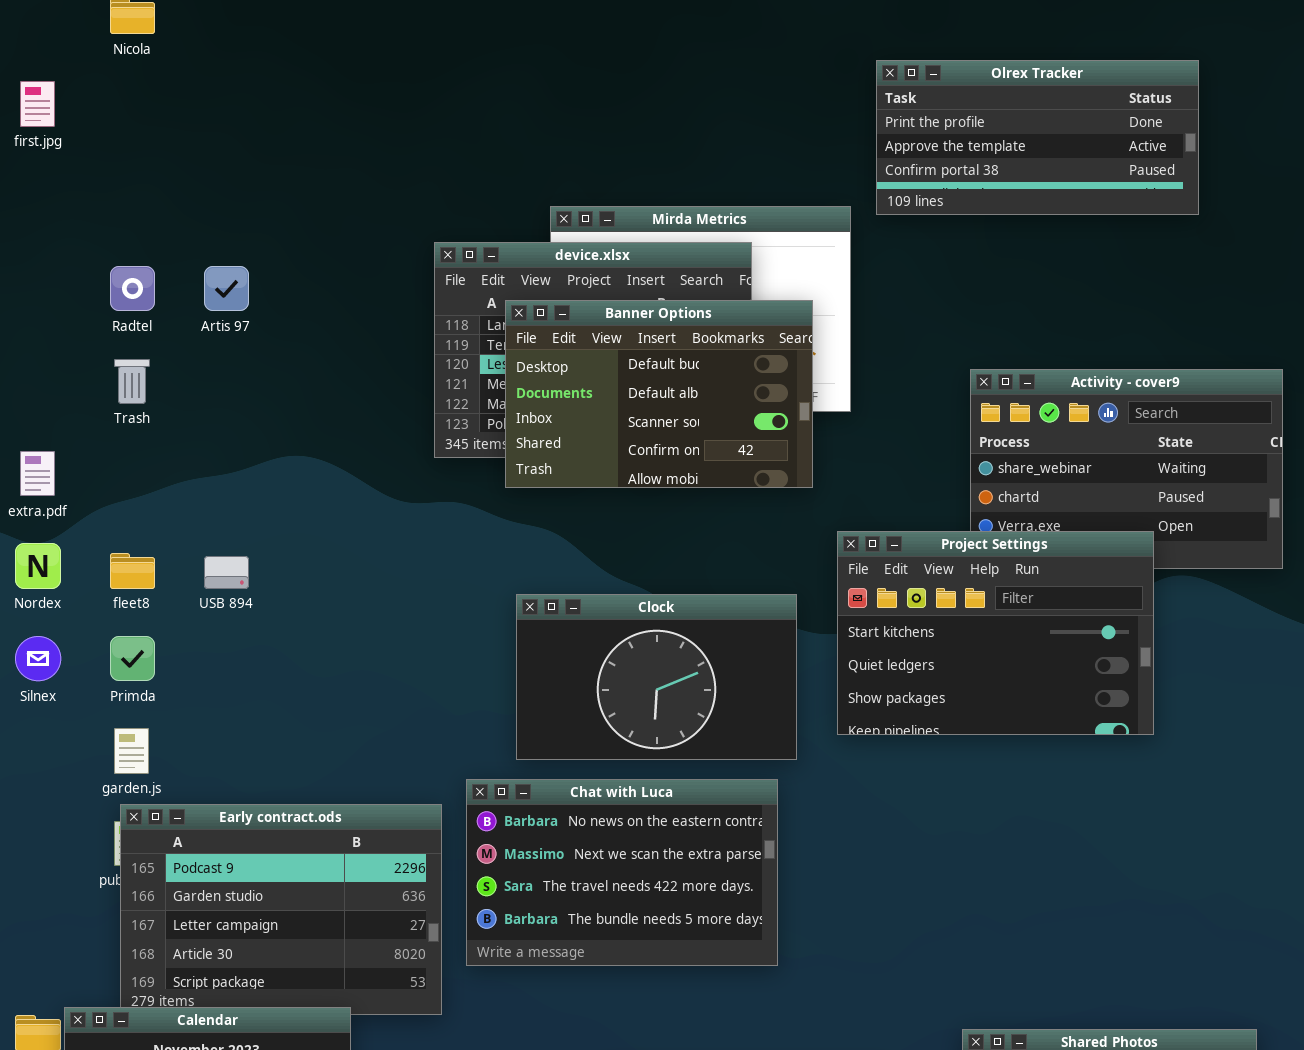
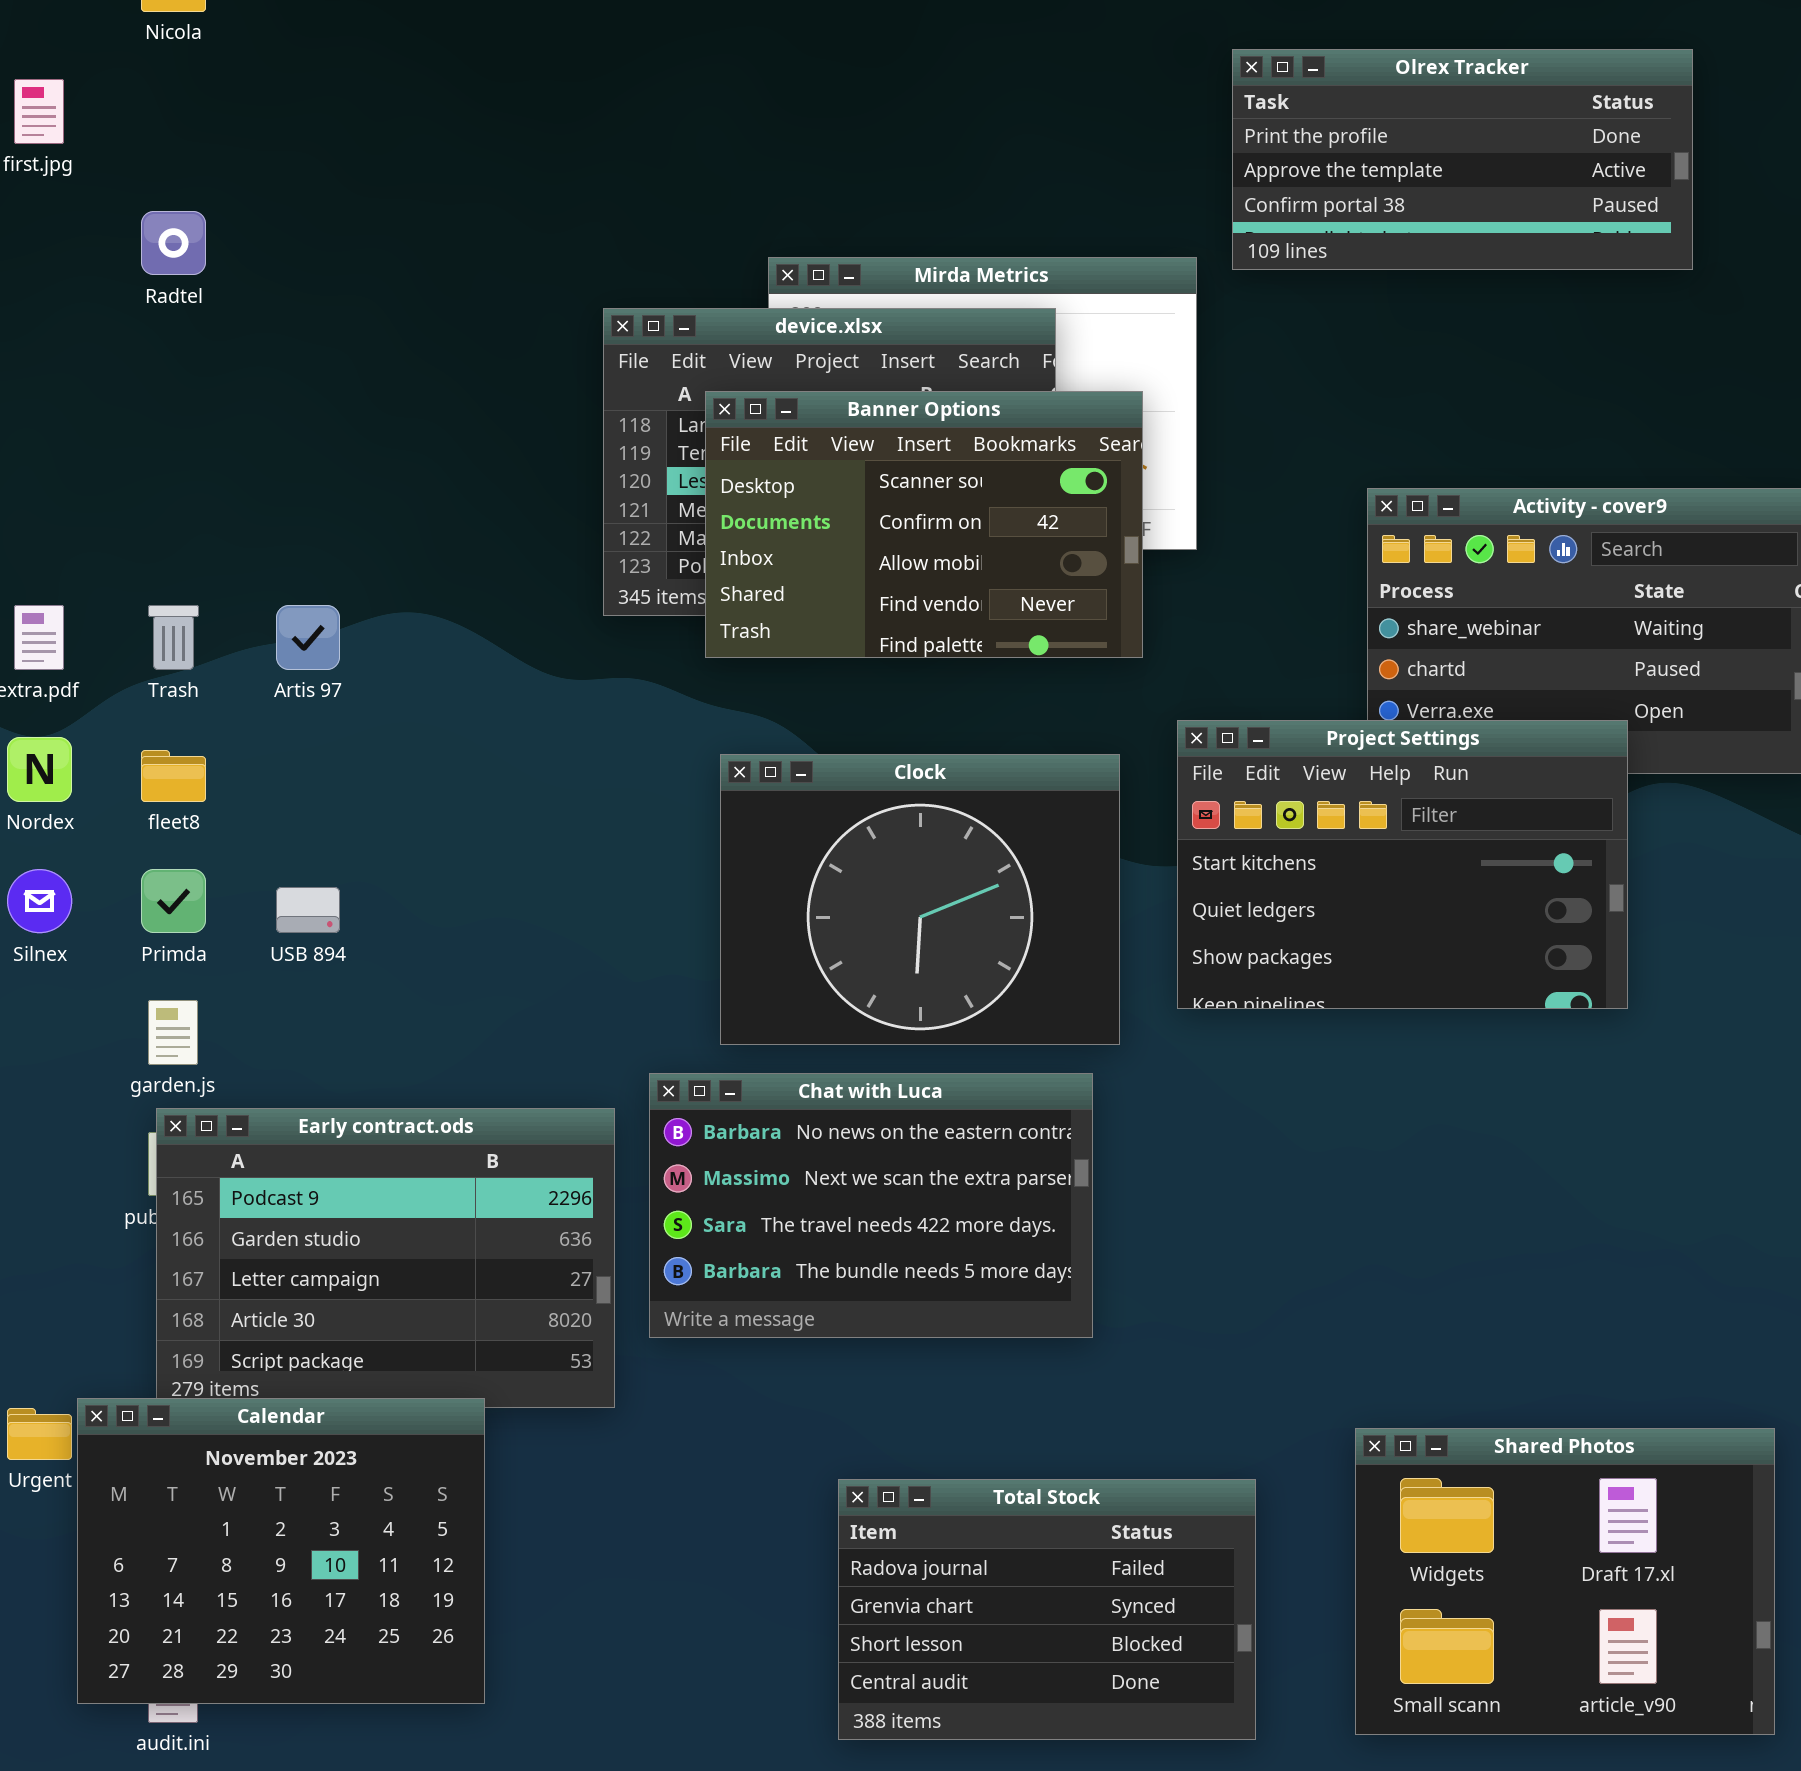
Radtel: [110,266,155,311] -> [141,211,206,275], moved
Artis 97: [204,266,249,311] -> [276,605,340,670], moved
Banner Options: [505,300,813,488] -> [705,391,1143,658], scrolled down 2 rows
Trash: [114,359,150,404] -> [148,605,199,670], moved
USB 894: [204,556,249,589] -> [276,887,340,933], moved
Clock: [516,594,797,760] -> [720,754,1120,1045], resized

